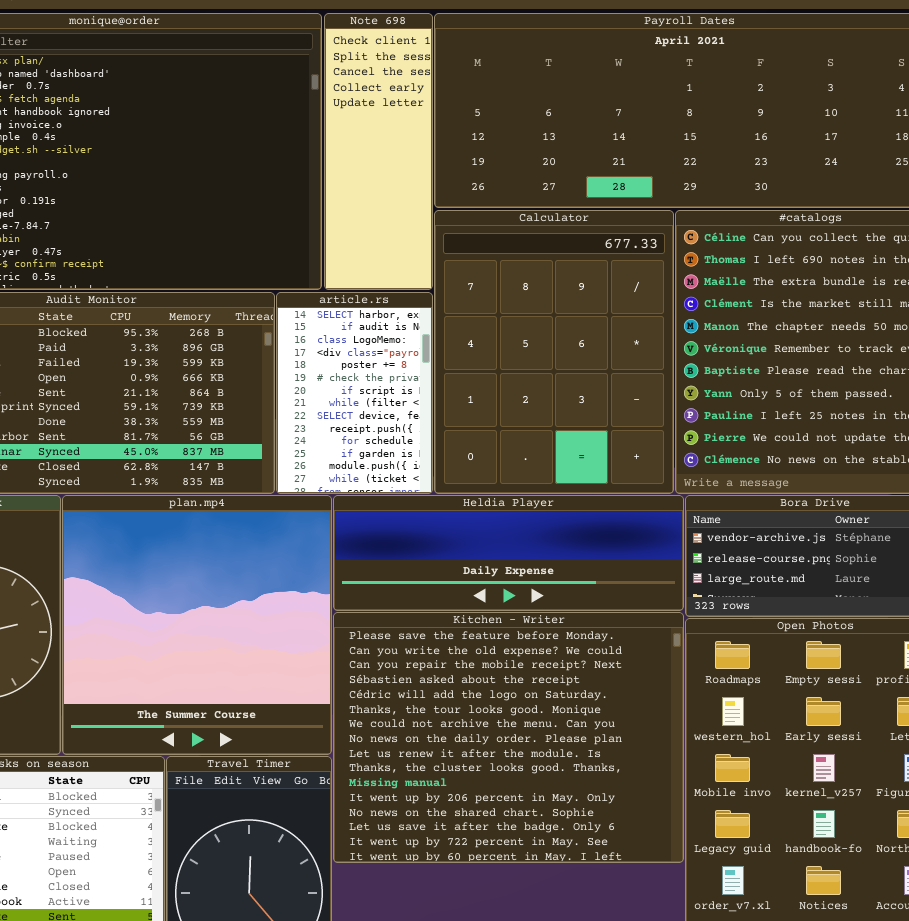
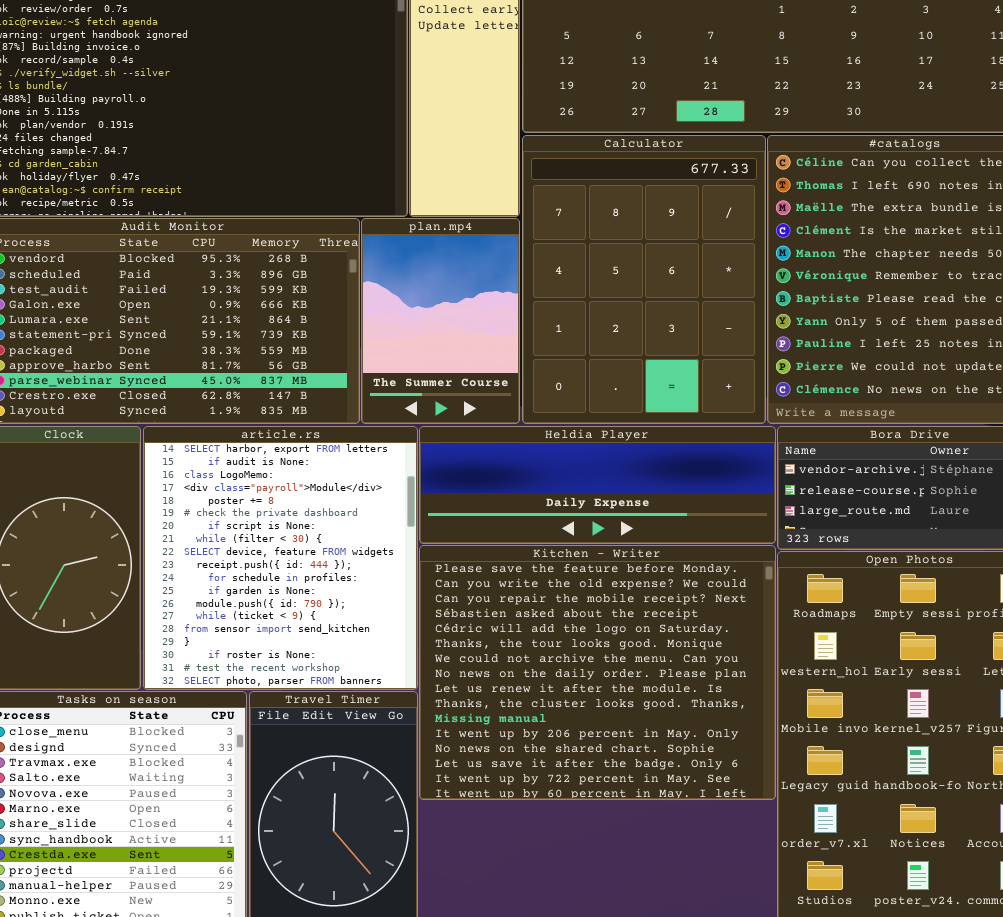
article.rs: [276,292,433,494] -> [143,426,418,690], moved, resized
plan.mp4: [62,495,332,755] -> [361,218,520,424], moved, resized

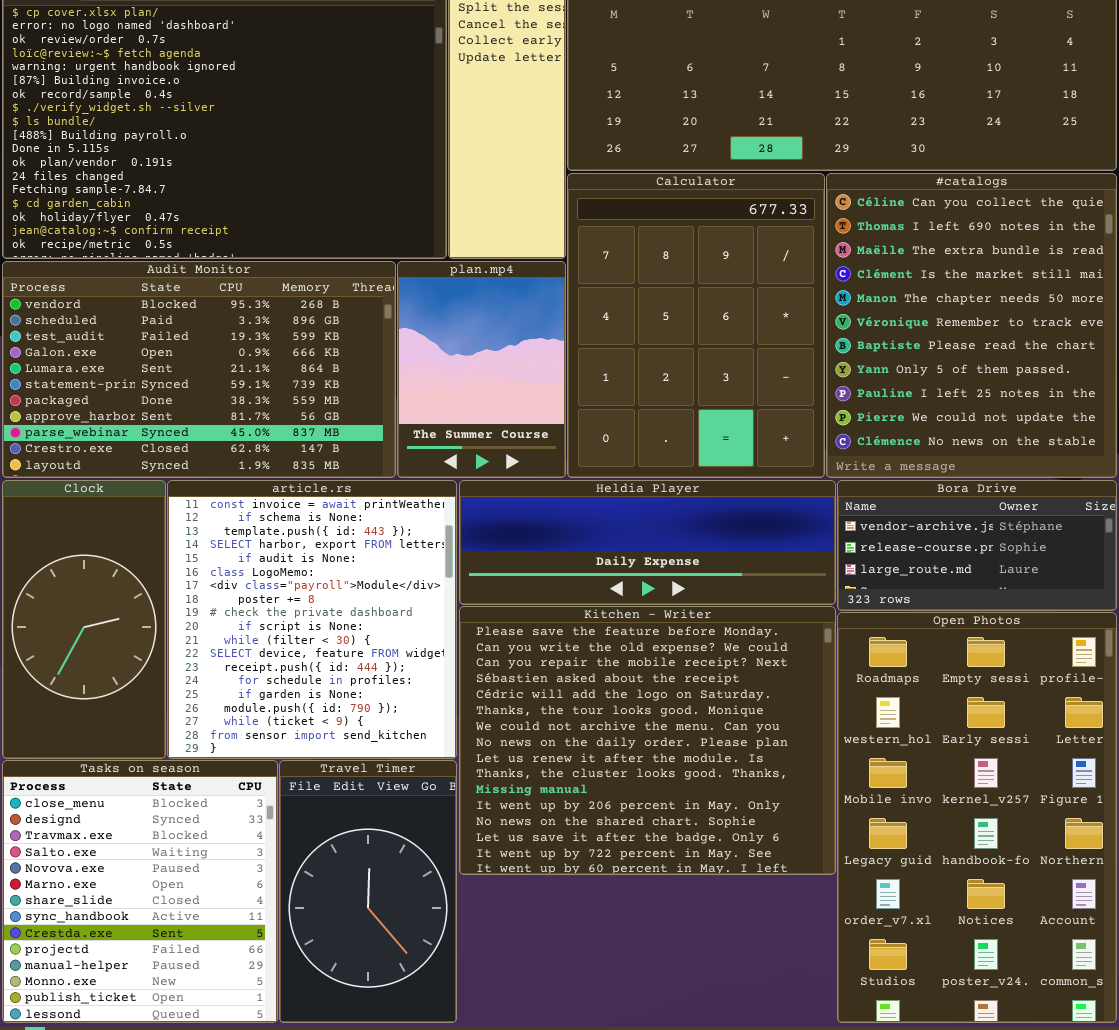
article.rs: [143,426,418,690] -> [167,480,457,759], scrolled up 3 rows

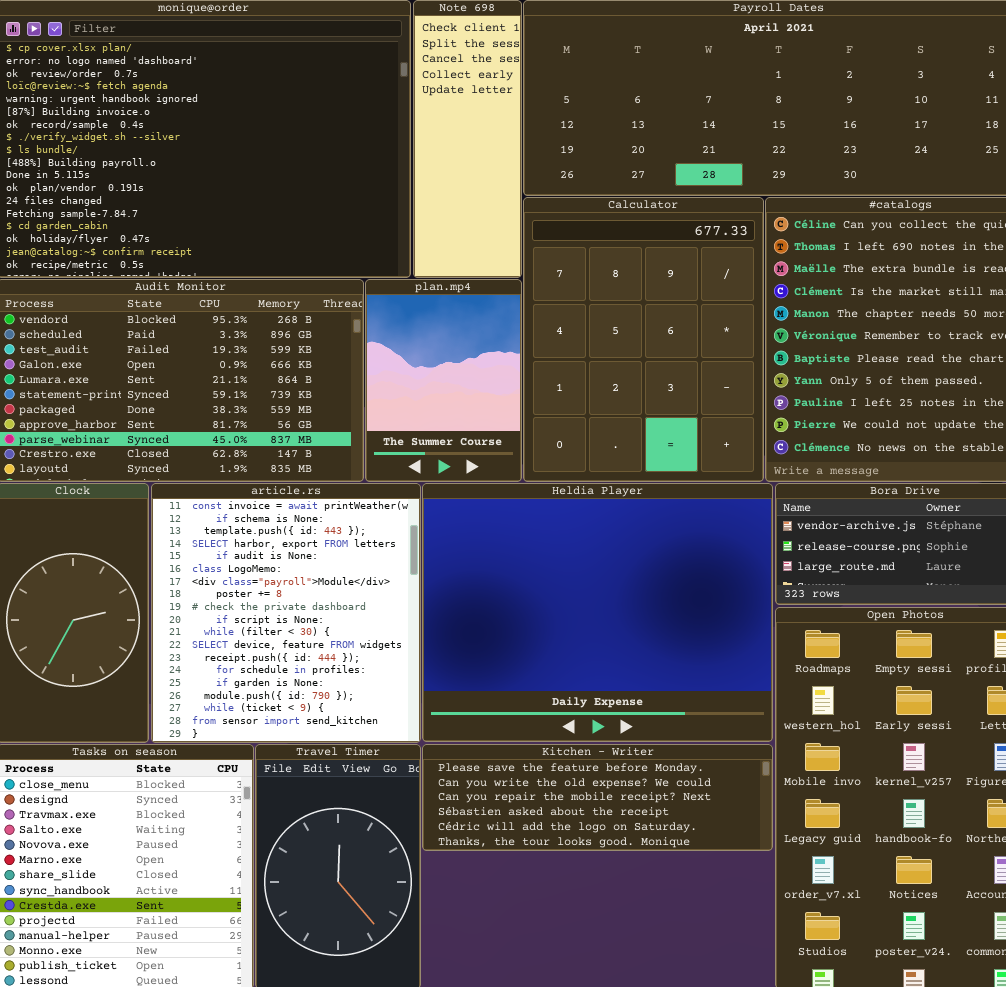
Heldia Player: [459,480,836,605] -> [422,483,773,742], resized
Kitchen - Writer: [459,606,836,875] -> [422,744,773,851], resized

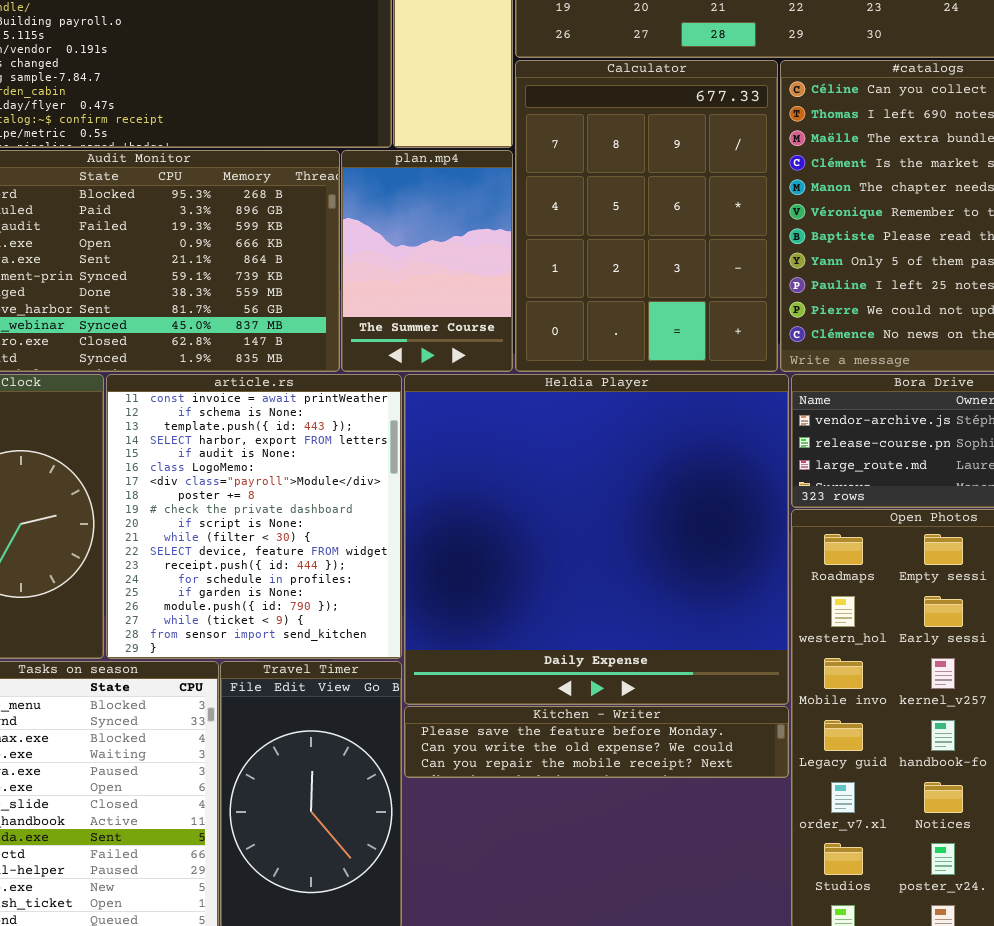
Heldia Player: [422,483,773,742] -> [404,374,789,705], resized
Kitchen - Writer: [422,744,773,851] -> [404,706,789,778], resized

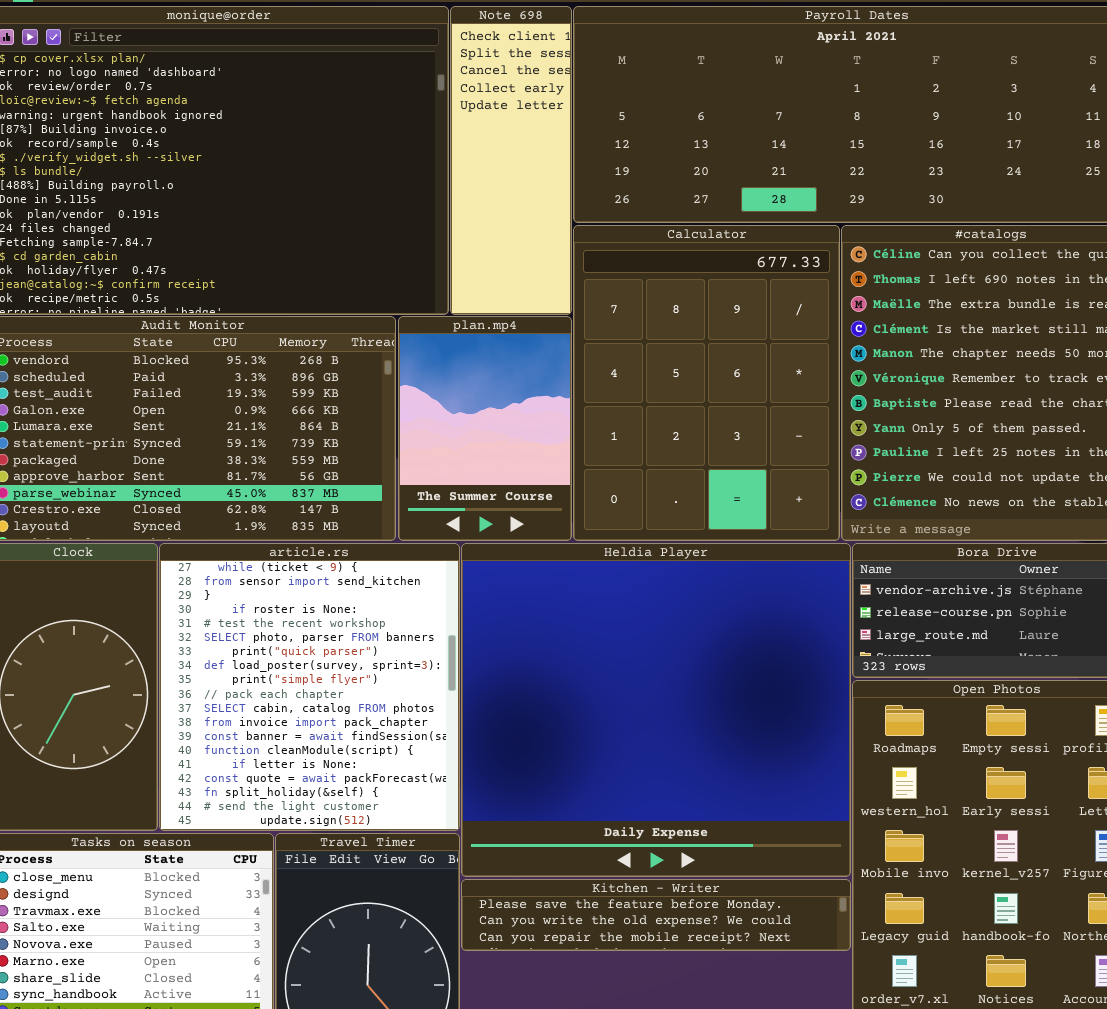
article.rs: [106,374,402,659] -> [159,543,460,831], scrolled down 16 rows

